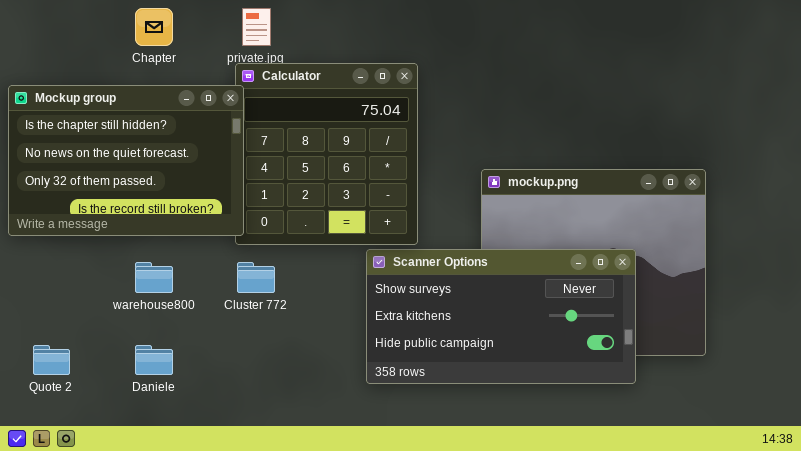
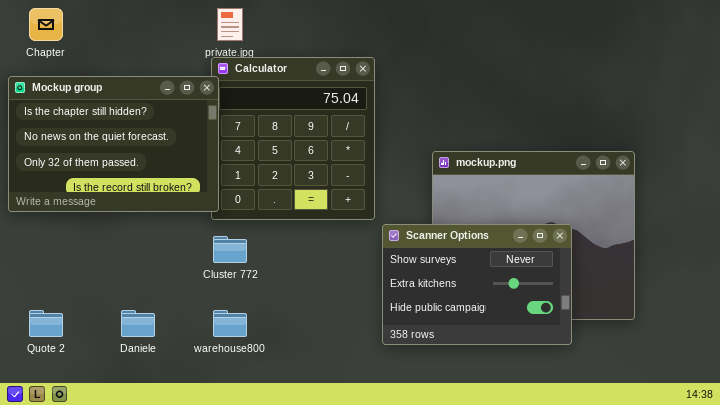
Chapter: [135,8,173,46] -> [29,8,63,41], moved
Scanner Options: [366,249,636,384] -> [382,224,572,345], resized
warehouse800: [135,262,173,293] -> [213,310,247,337], moved

